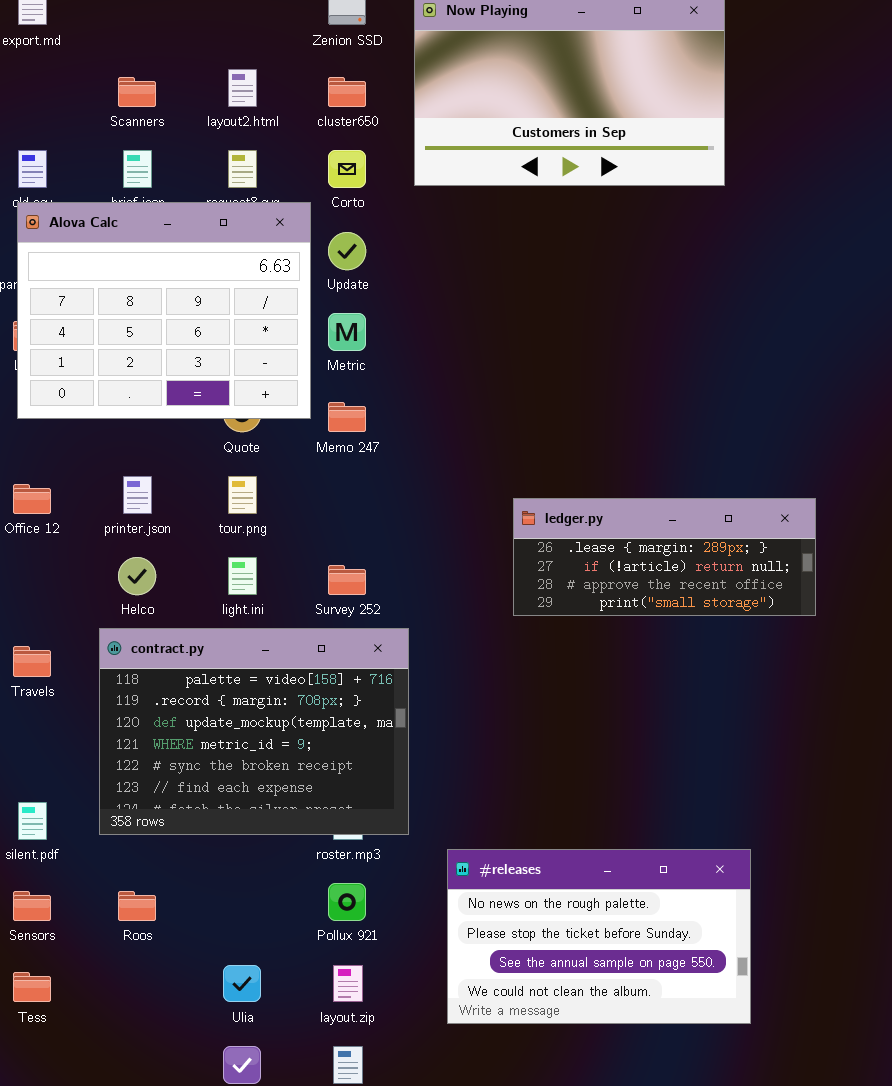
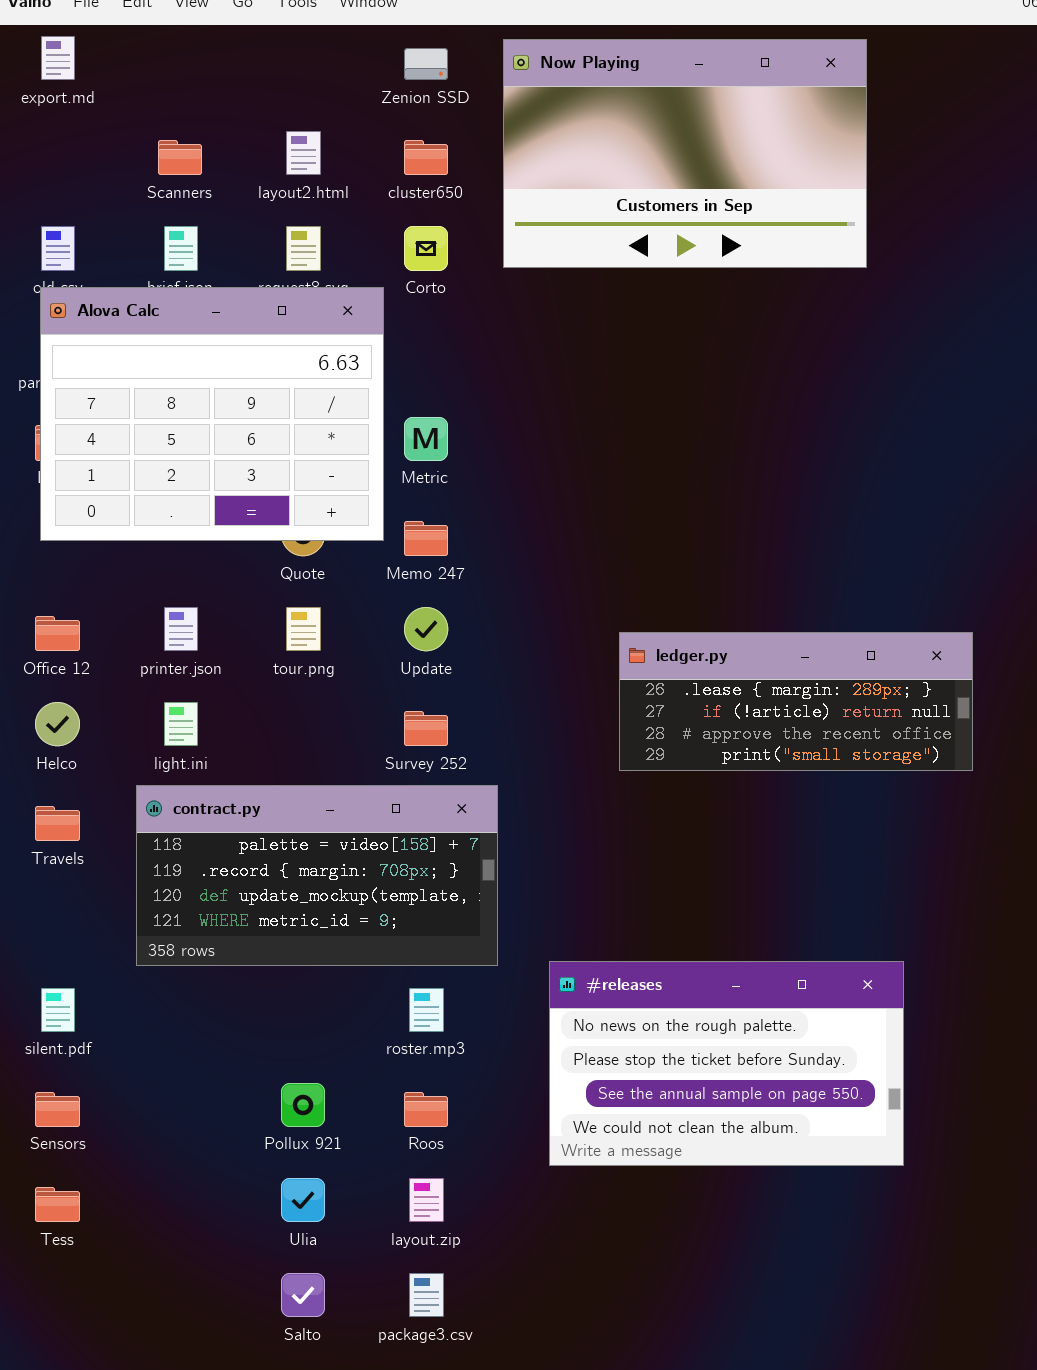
Update: [328,232,366,270] -> [404,607,448,651], moved
Helco: [118,557,156,595] -> [35,702,80,746], moved
light.ini: [228,557,257,595] -> [164,702,198,746], moved
contract.py: [99,628,409,835] -> [136,785,498,966], resized
#releases: [447,849,751,1024] -> [549,961,904,1166], moved
Pollux 921: [328,883,366,921] -> [281,1083,325,1127], moved
Roos: [118,891,156,921] -> [404,1092,448,1127], moved

